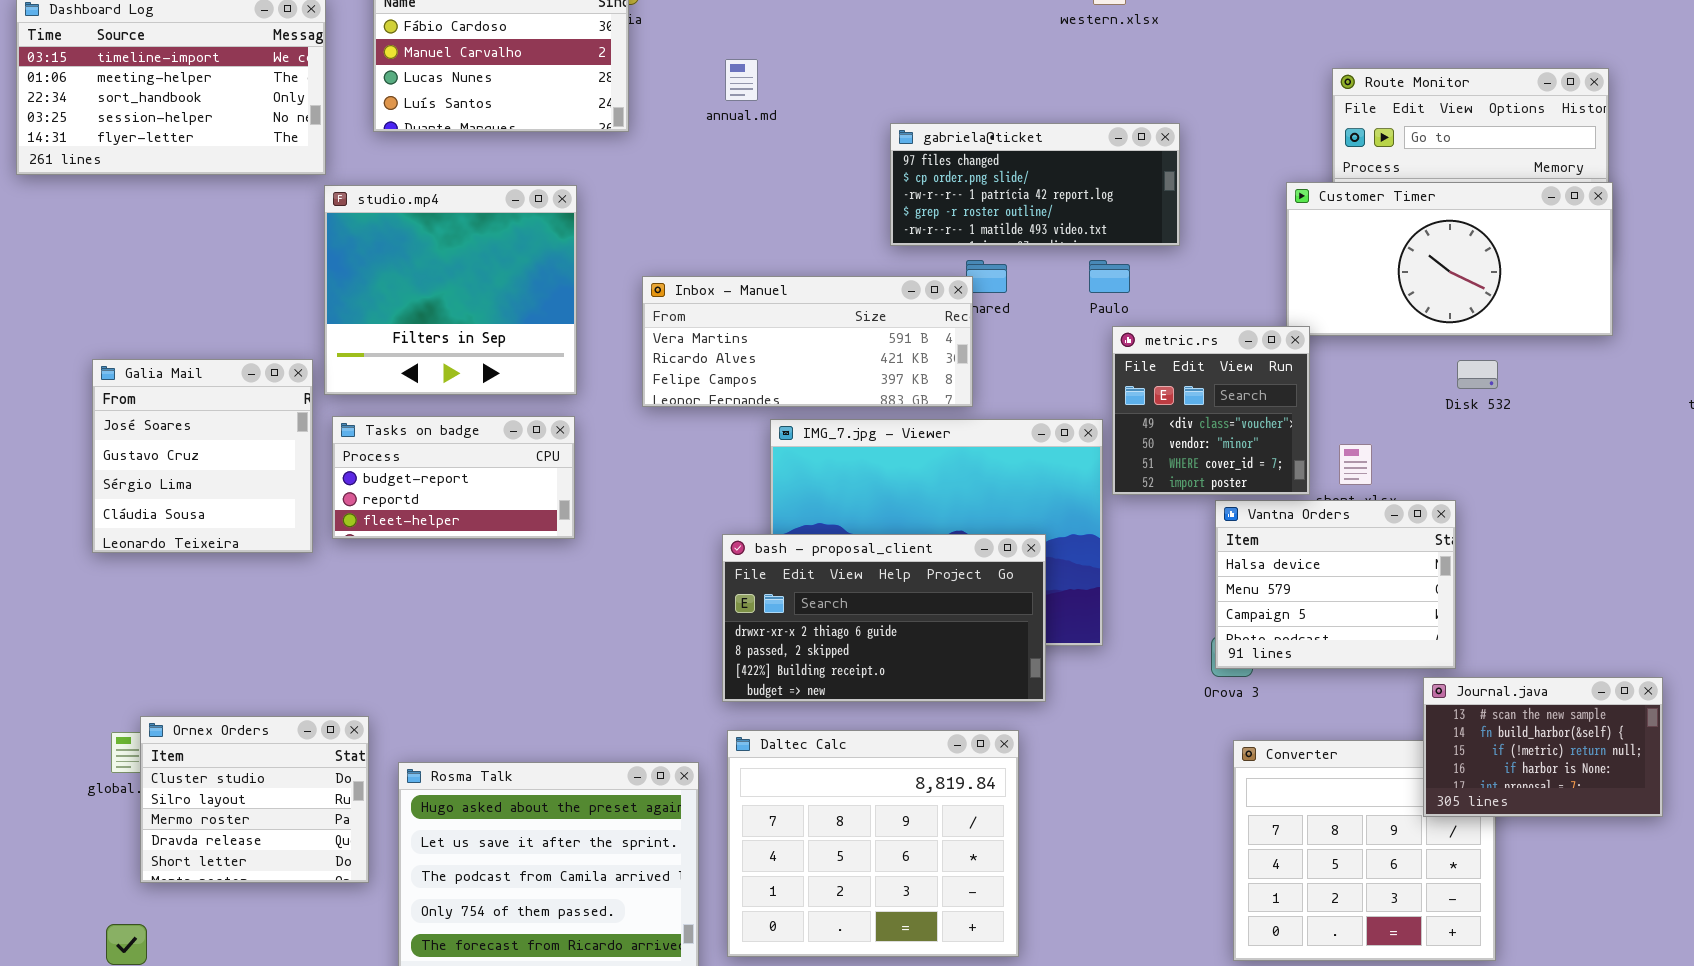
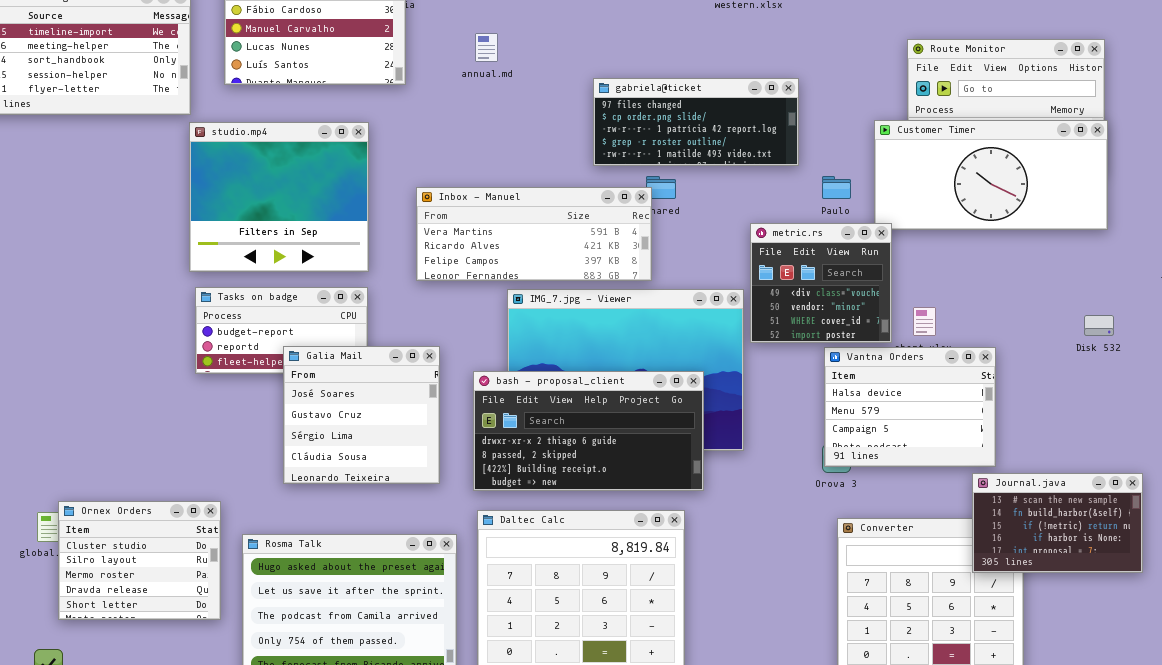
Paulo: [1089,260,1130,293] -> [822,176,851,199], moved
Galia Mail: [92,359,313,553] -> [283,346,440,484], moved
Disk 532: [1457,360,1498,389] -> [1084,315,1114,336], moved

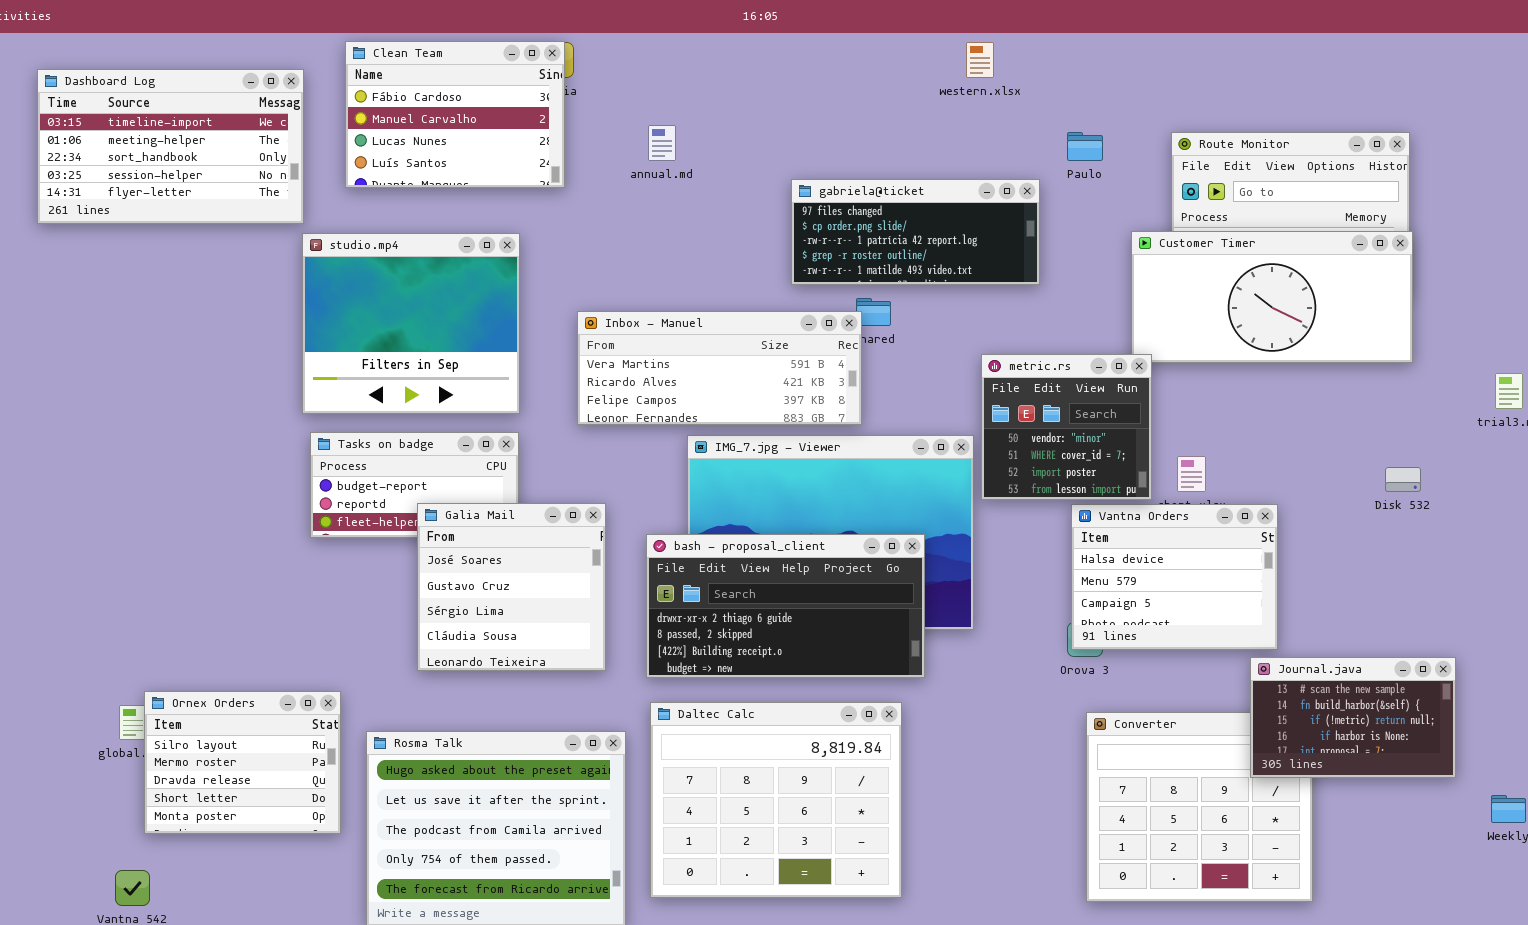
Paulo: [822,176,851,199] -> [1067,132,1103,161], moved
metric.rs: [750,223,892,343] -> [981,354,1152,500], scrolled down 1 row
Ornex Orders: [58,501,221,620] -> [144,691,341,834], scrolled down 1 row

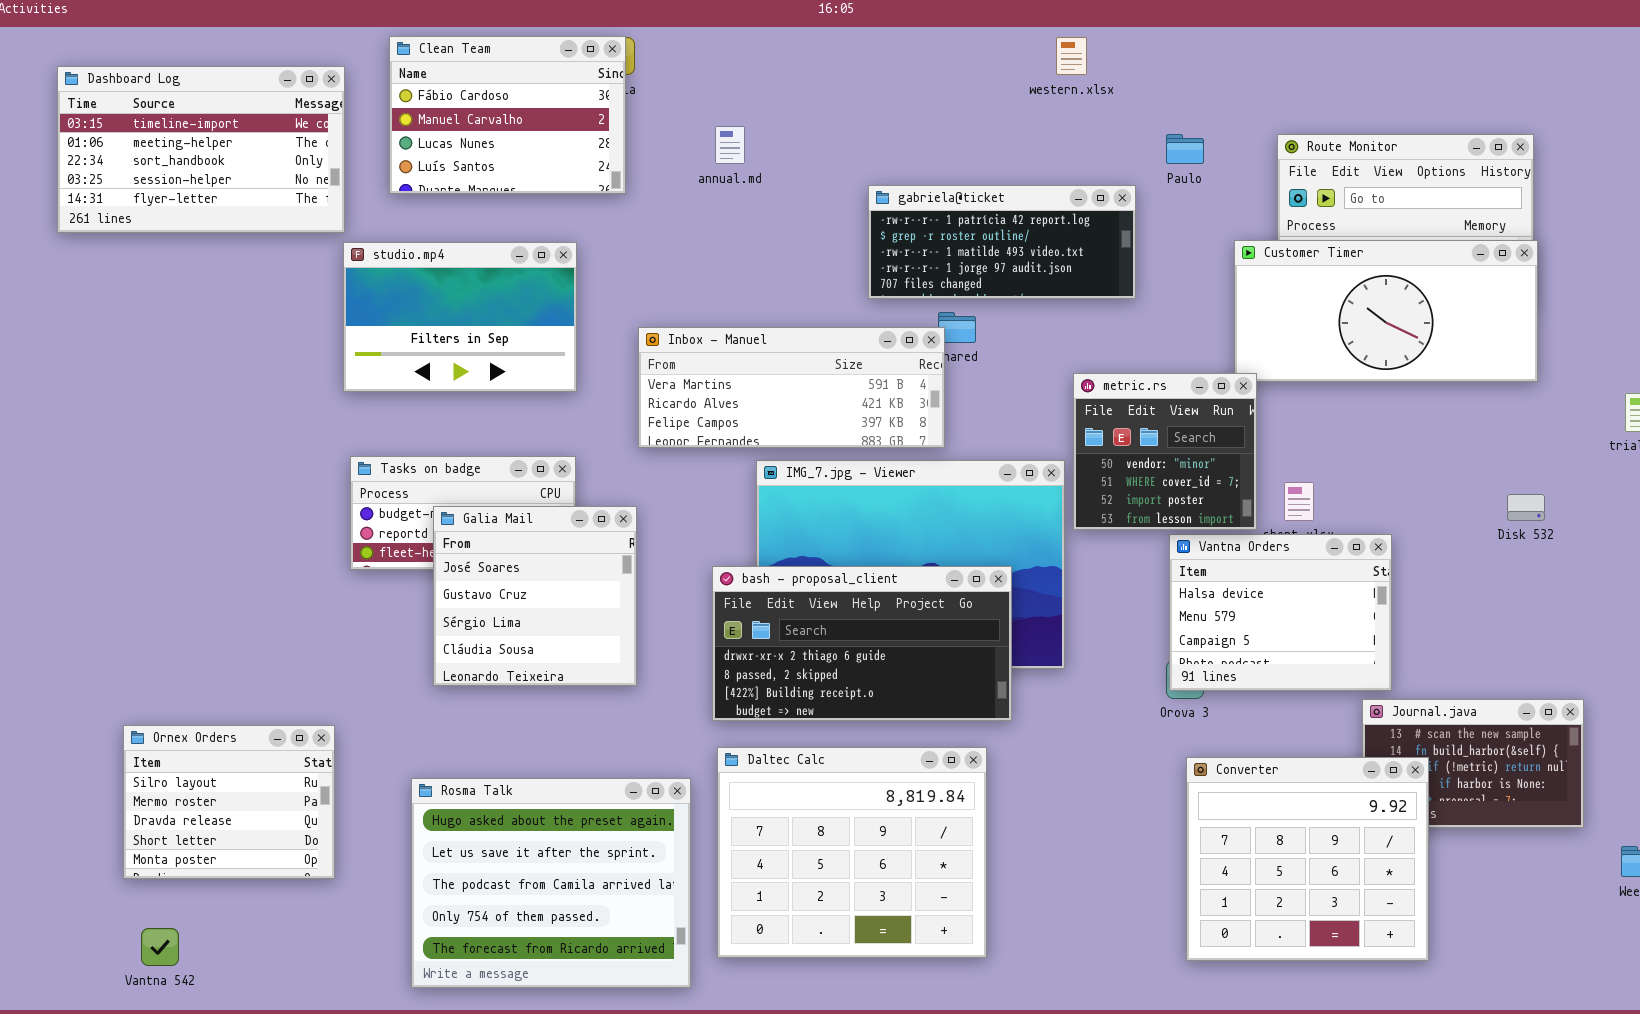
gabriela@ticket: [791,179,1040,285] -> [868,185,1136,299], scrolled down 2 rows
studio.mp4: [302,233,520,414] -> [343,242,577,392], resized
Galia Mail: [417,503,606,671] -> [433,506,637,686], moved
Ornex Orders: [144,691,341,834] -> [123,725,335,879], moved
Converter: [1086,712,1313,902] -> [1186,757,1429,961], raised

